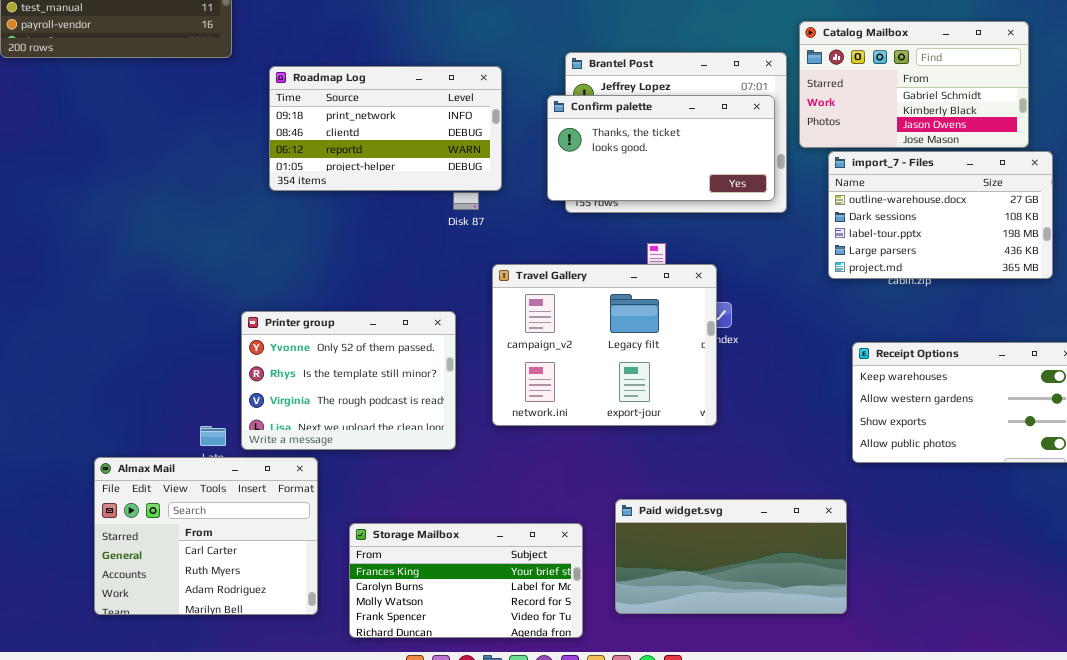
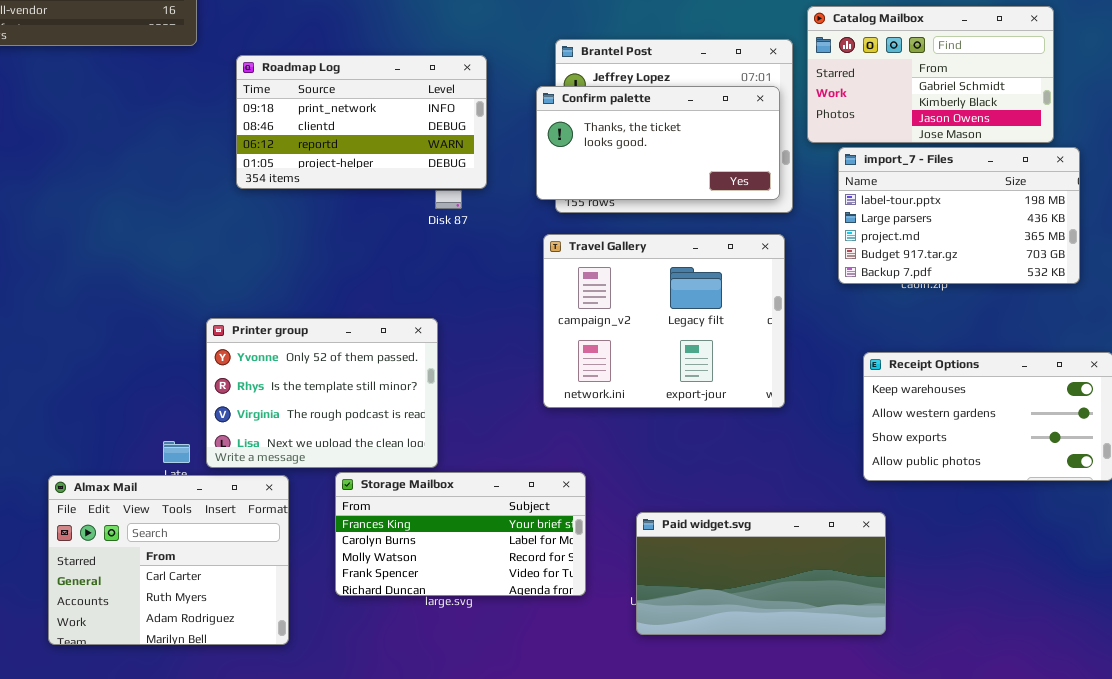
import_7 - Files: [828,151,1053,279] -> [838,147,1080,284], scrolled down 2 rows
Travel Gallery: [492,264,717,426] -> [543,234,785,408], moved
Paid widget.svg: [615,499,847,614] -> [636,512,886,635], moved
Storage Mailbox: [349,523,583,638] -> [335,472,586,596], moved

